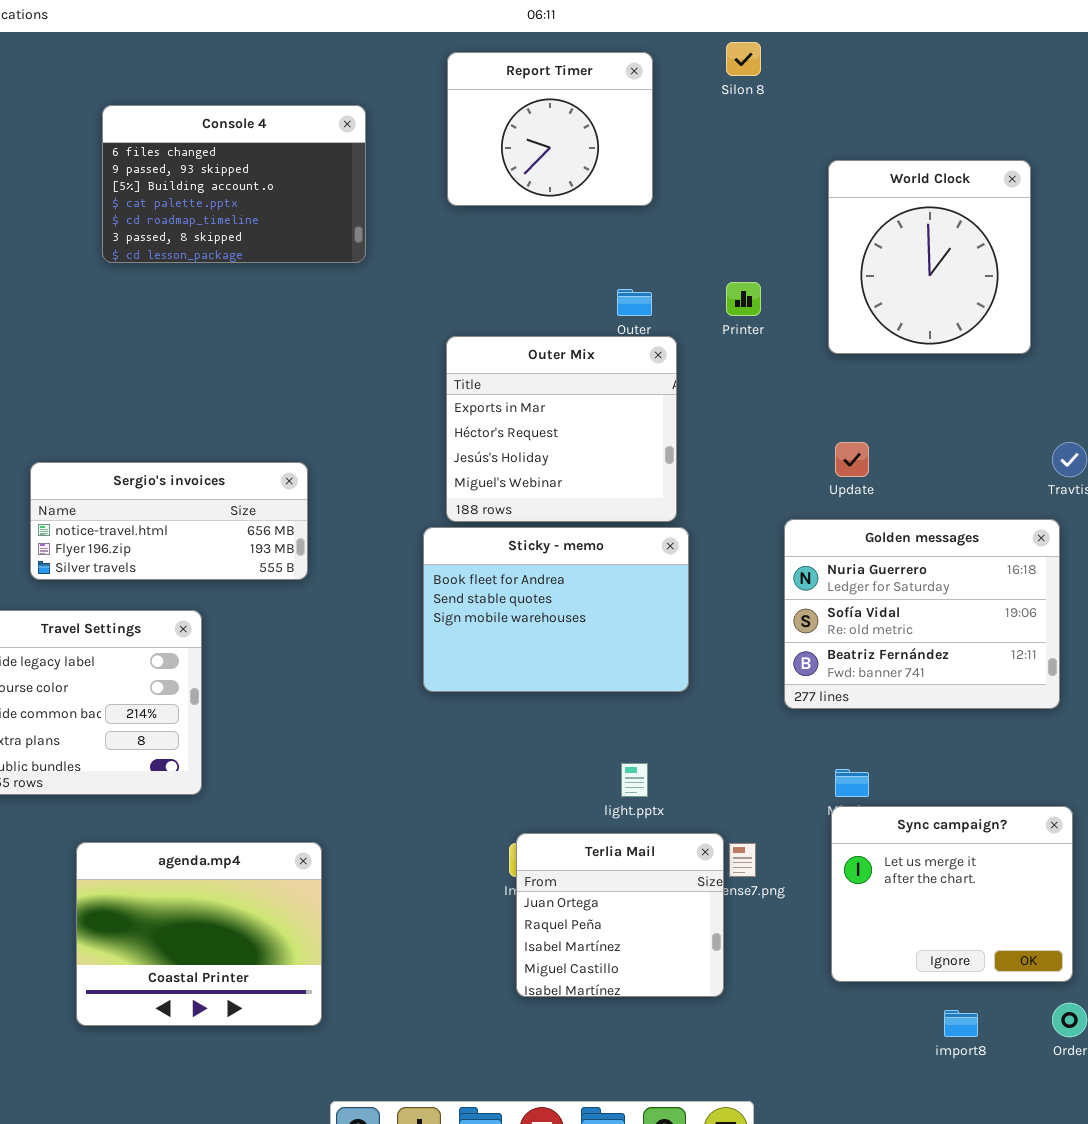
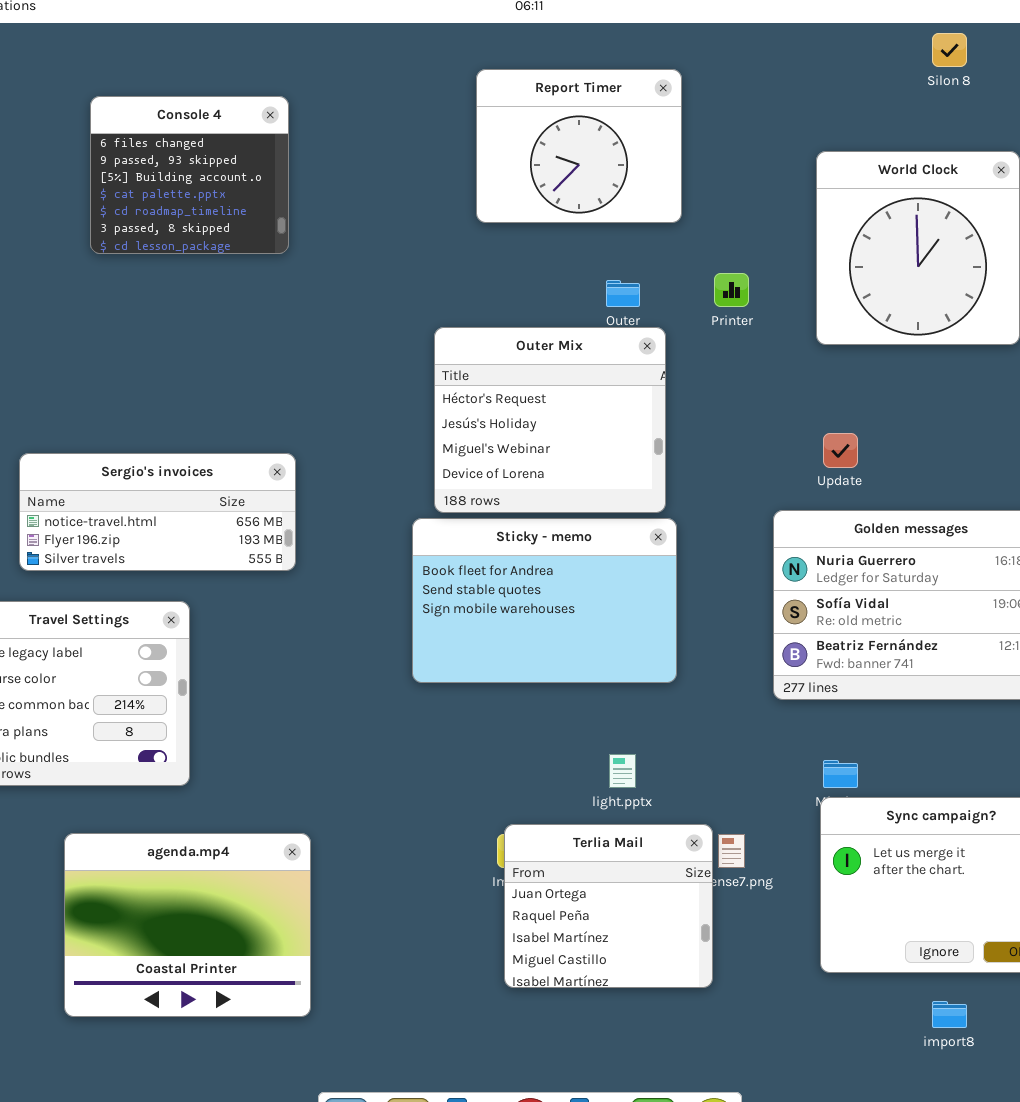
Silon 8: [726,42,761,76] -> [932,33,967,67], moved
Report Timer: [447,52,653,206] -> [476,69,682,223], moved
Console 4: [102,105,366,263] -> [90,96,289,254], resized
Outer Mix: [446,336,677,522] -> [434,327,666,513], scrolled down 1 row

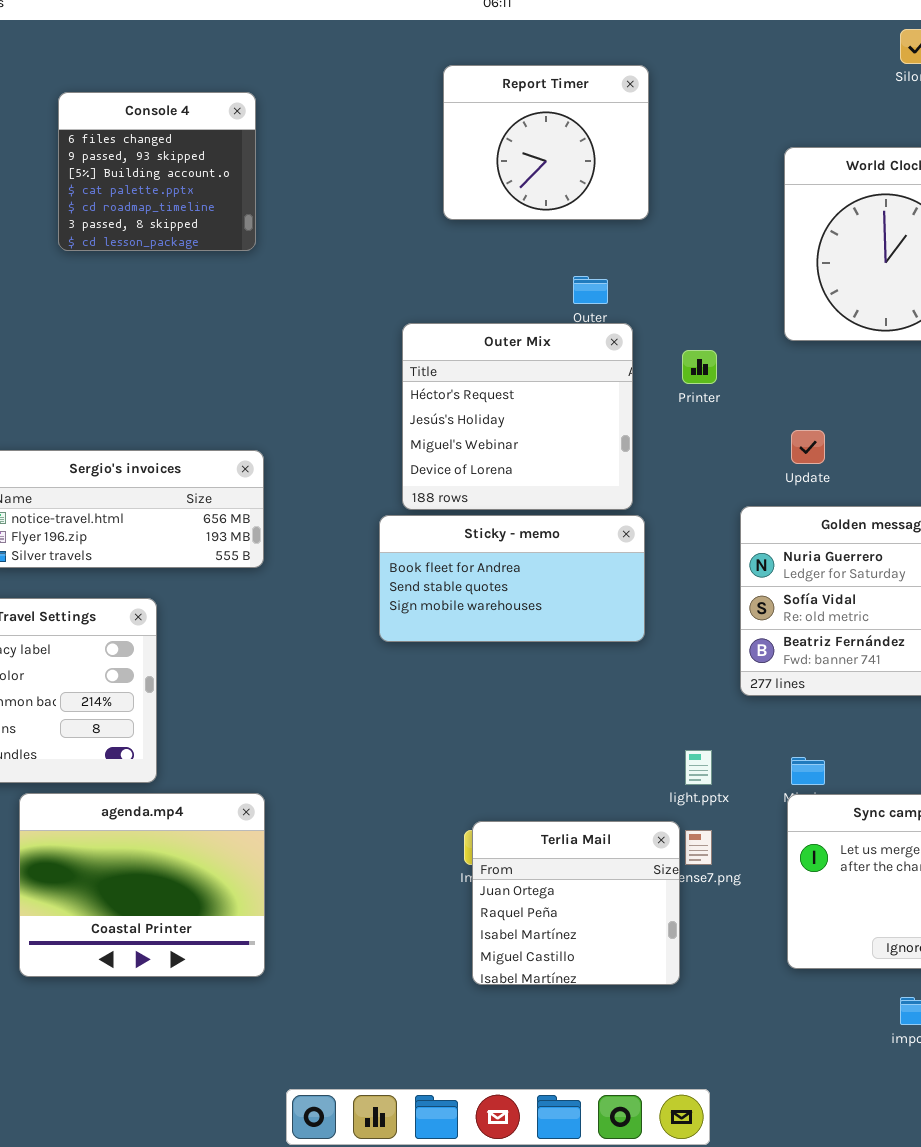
Printer: [714,273,749,307] -> [682,350,717,384], moved
Sticky - memo: [412,518,677,683] -> [379,515,645,642], resized
light.pptx: [609,754,636,788] -> [685,750,712,785], moved
agenda.mp4: [64,833,311,1017] -> [19,793,265,977], moved

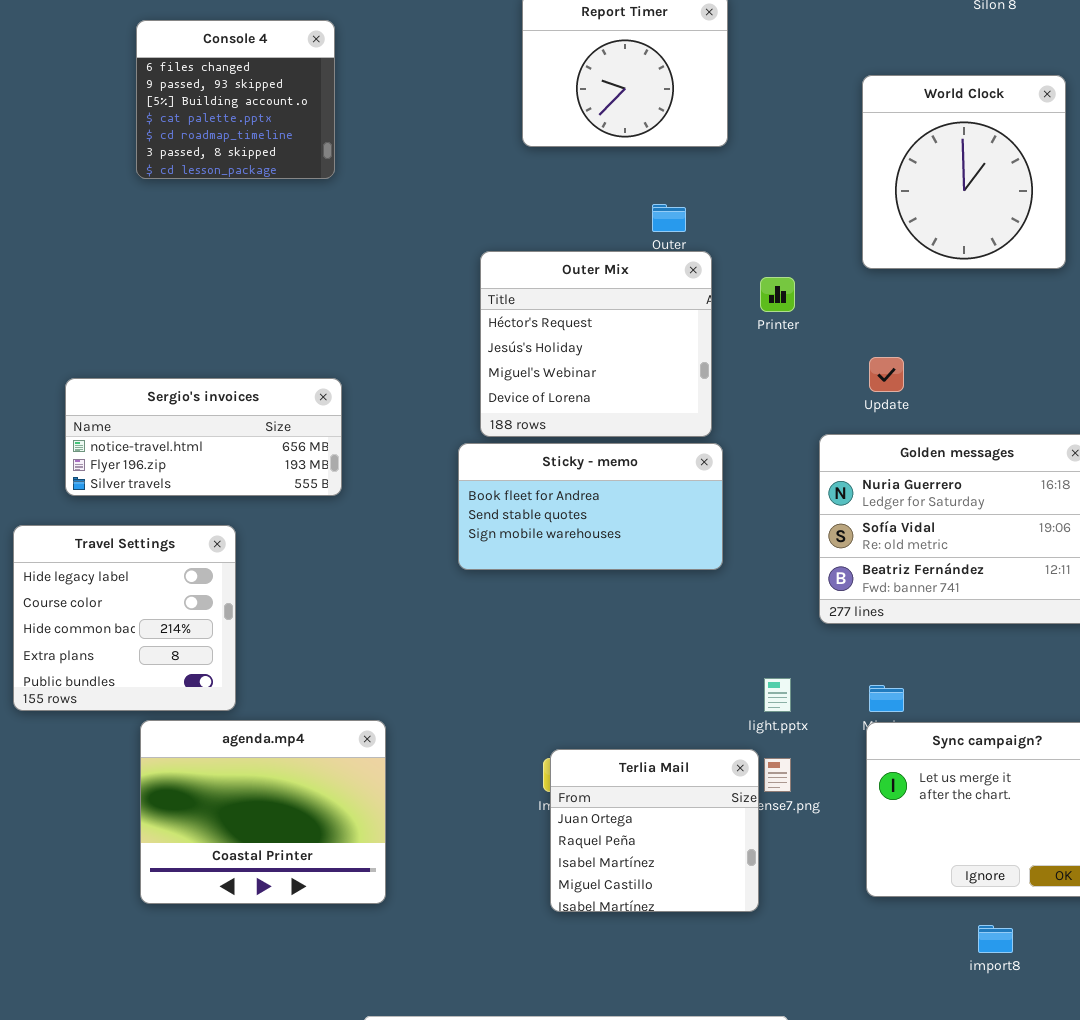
agenda.mp4: [19,793,265,977] -> [140,720,386,904], moved

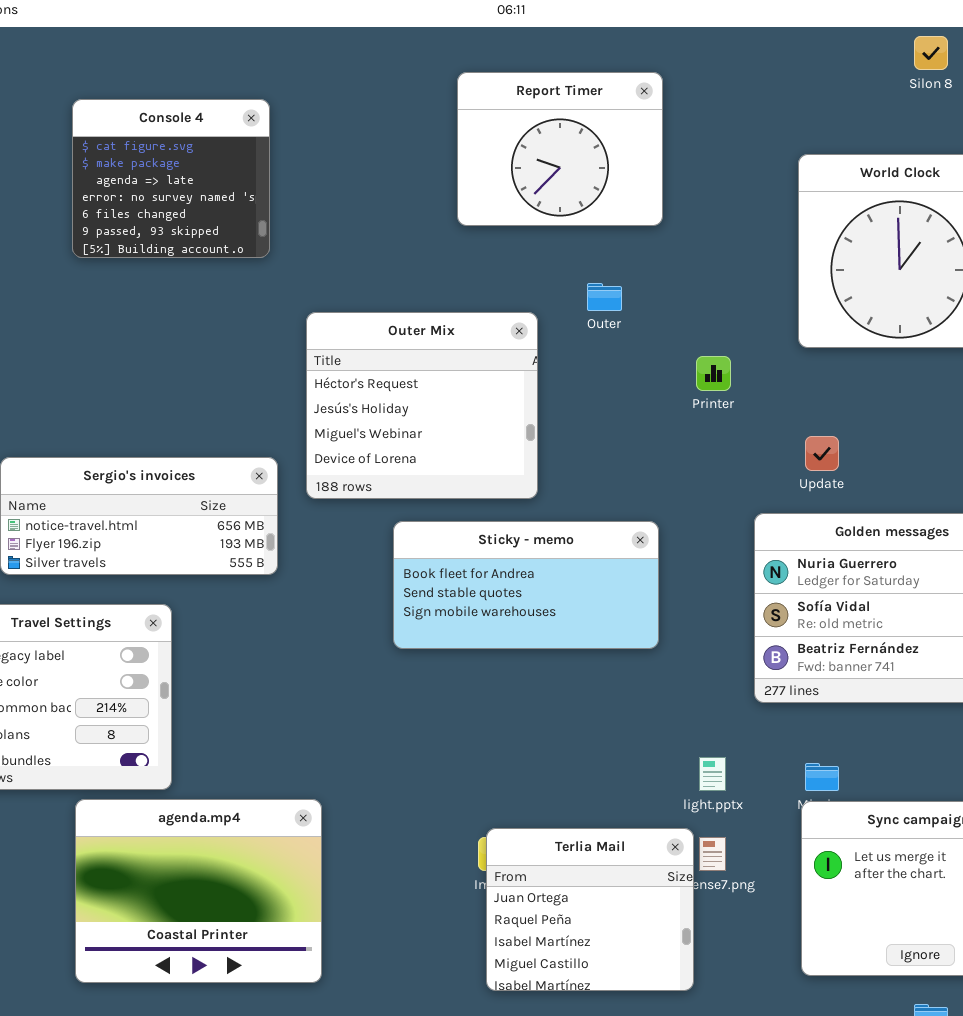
Console 4: [136,20,335,179] -> [72,99,270,258], scrolled up 4 rows
Outer Mix: [480,251,712,437] -> [306,312,538,499], moved

